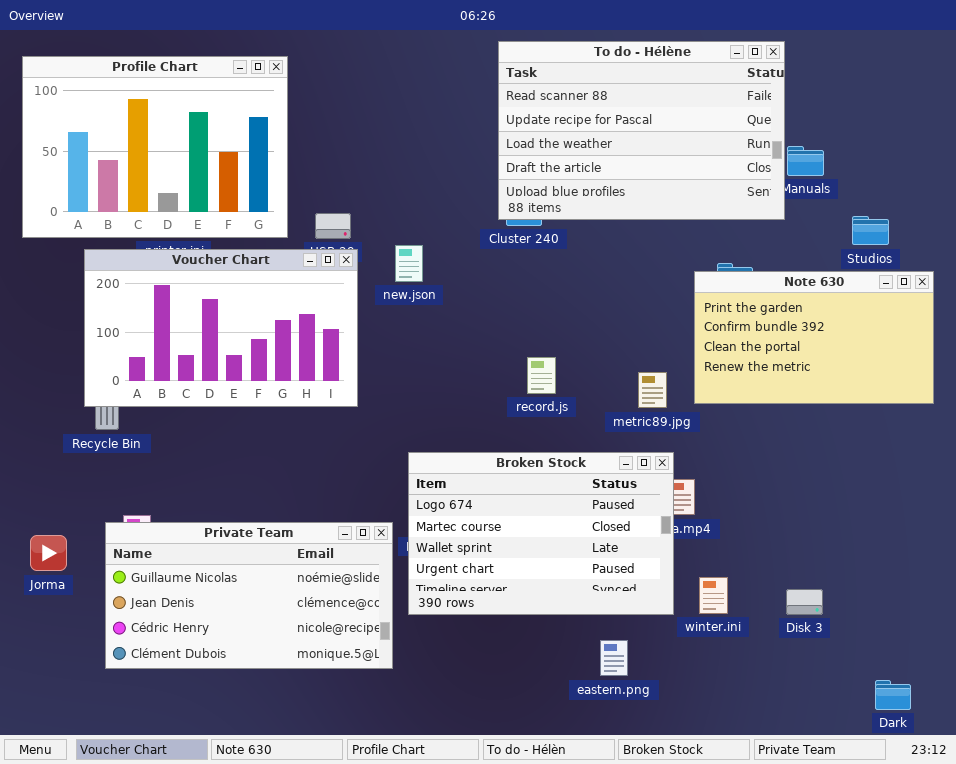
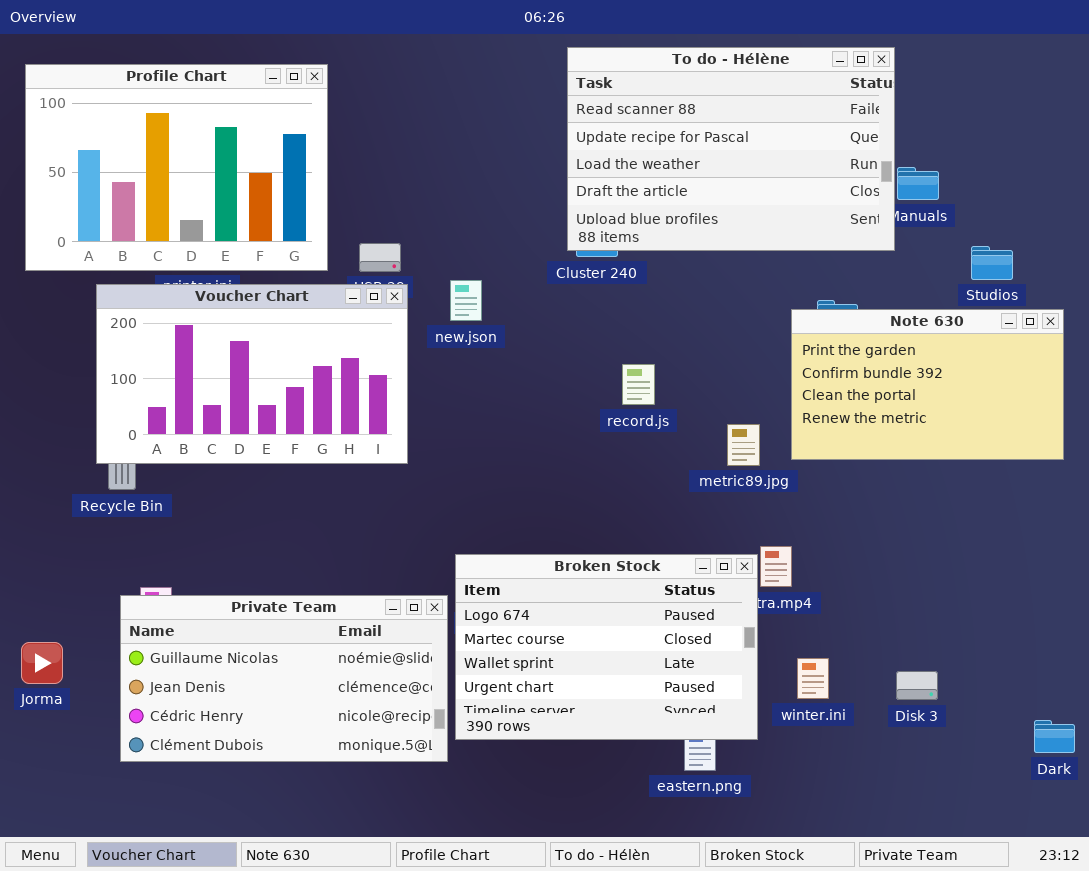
record.js: [527,357,556,394] -> [622,364,655,405], moved
Broken Stock: [408,452,674,615] -> [455,554,758,740], moved
Jorma: [30,535,67,571] -> [21,642,63,684], moved
Dark: [875,680,911,710] -> [1034,720,1075,753], moved

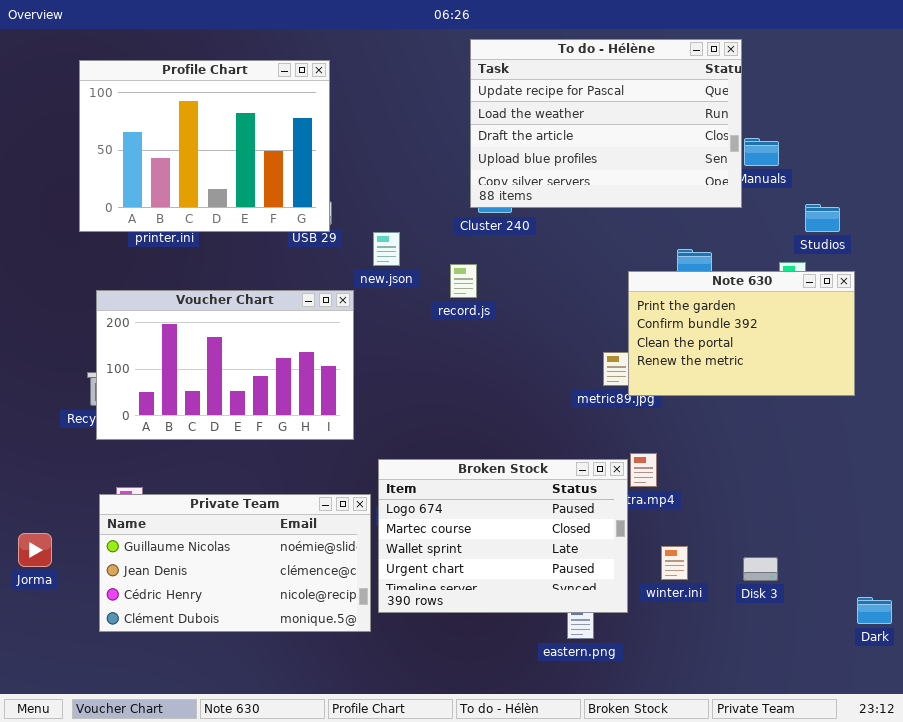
To do - Hélène: [567,47,895,251] -> [470,39,742,208], scrolled down 1 row
Profile Chart: [25,64,328,271] -> [79,60,330,232], moved
Voucher Chart: [96,284,408,464] -> [96,290,354,440], moved
Note 630: [791,309,1064,460] -> [628,271,855,396], moved
record.js: [622,364,655,405] -> [450,264,477,298], moved

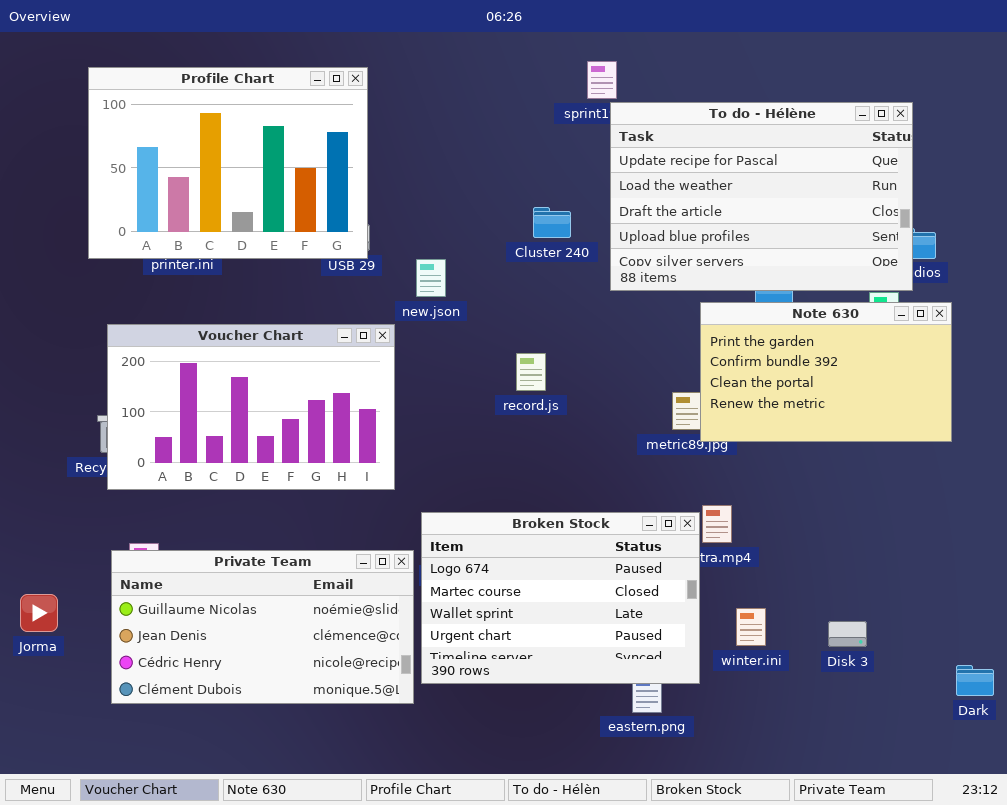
To do - Hélène: [470,39,742,208] -> [610,102,913,291], moved
record.js: [450,264,477,298] -> [516,353,546,391], moved

